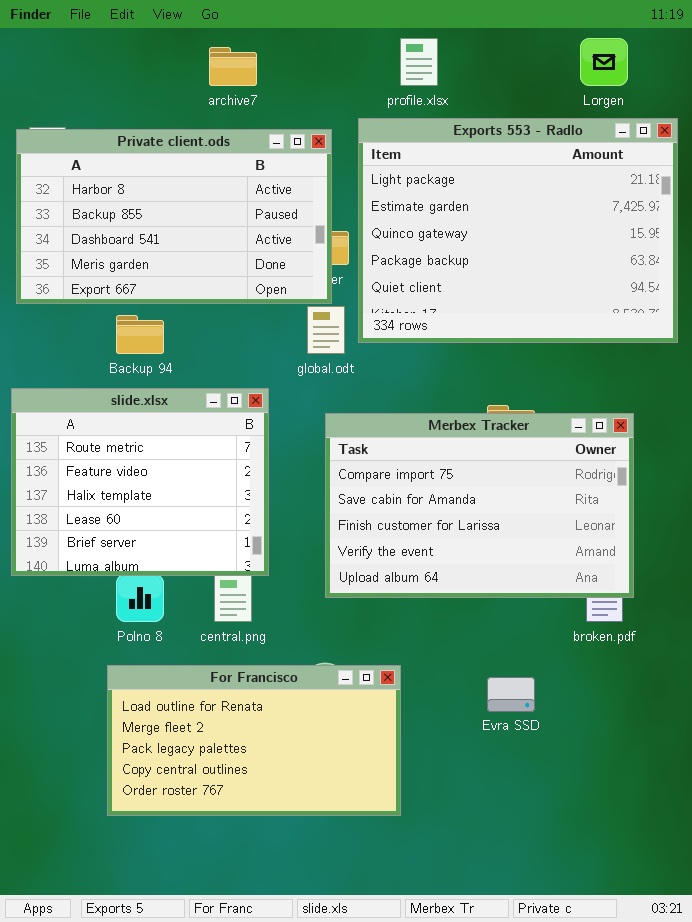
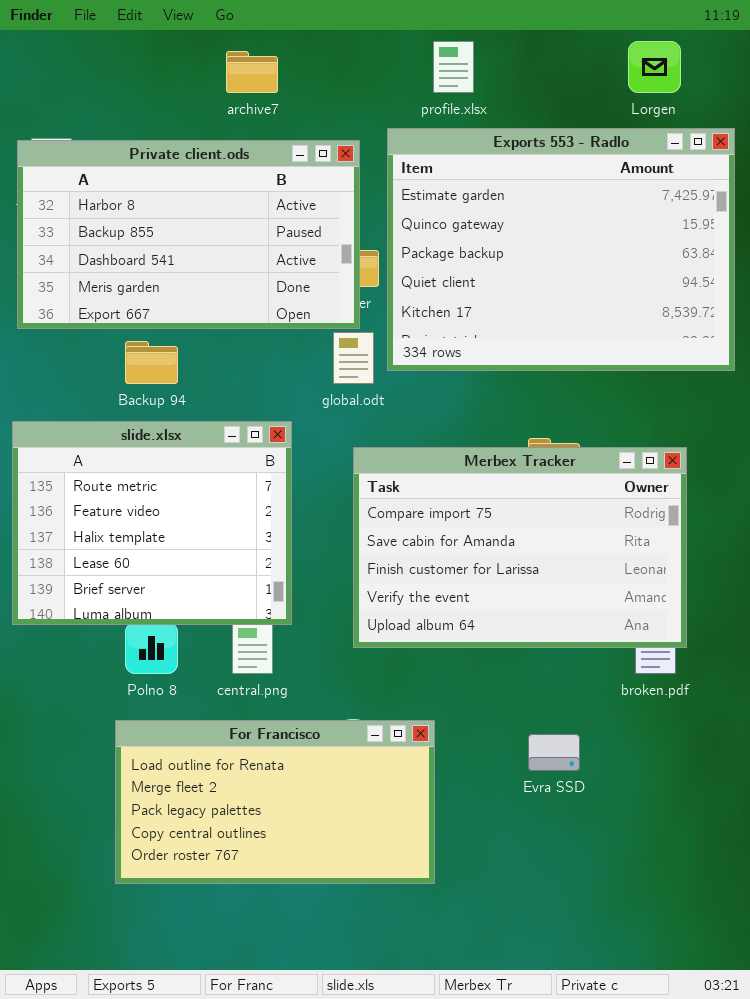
Exports 553 - Radlo: [358,118,678,343] -> [387,128,735,371], scrolled down 1 row

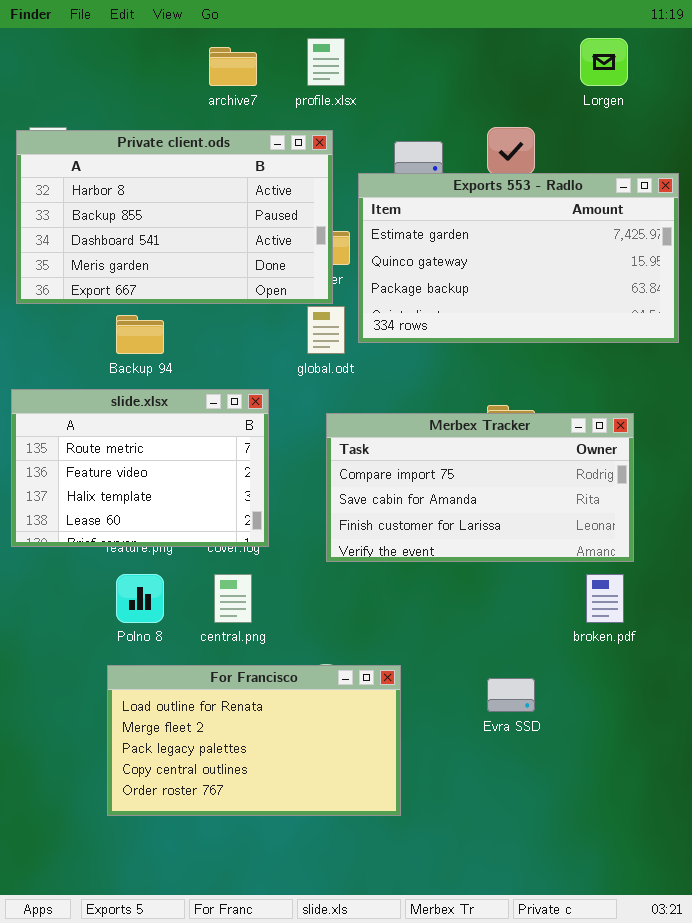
profile.xlsx: [433,41,474,93] -> [307,38,345,86], moved
Exports 553 - Radlo: [387,128,735,371] -> [358,173,679,343], resized
slide.xlsx: [12,421,292,625] -> [11,389,269,547], resized
Merbex Tracker: [353,447,687,648] -> [326,413,634,562], resized

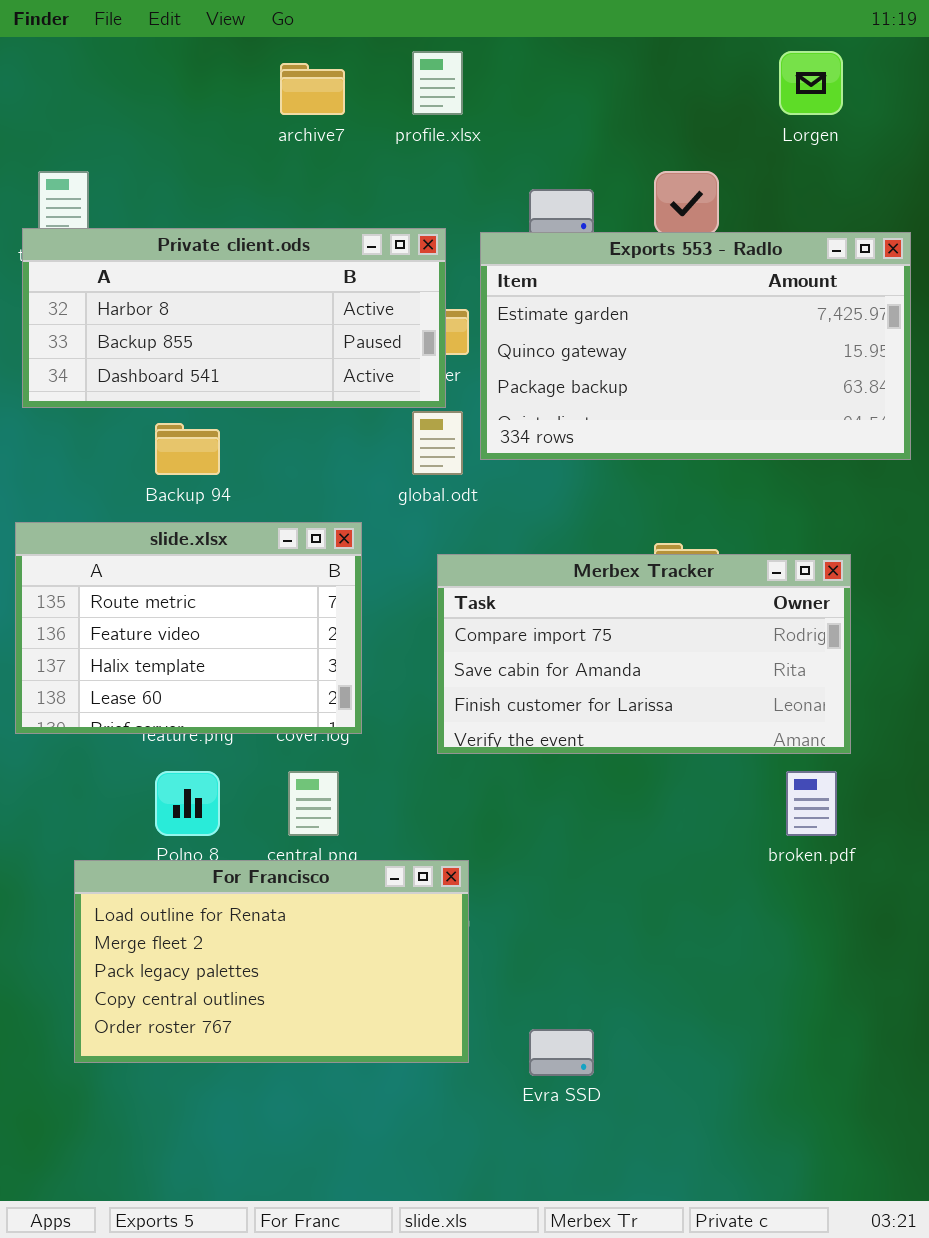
Private client.ods: [16,130,333,304] -> [22,228,446,408], resized
For Francisco: [107,665,401,816] -> [74,860,469,1063], moved
Evra SSD: [487,678,535,712] -> [529,1029,594,1076], moved

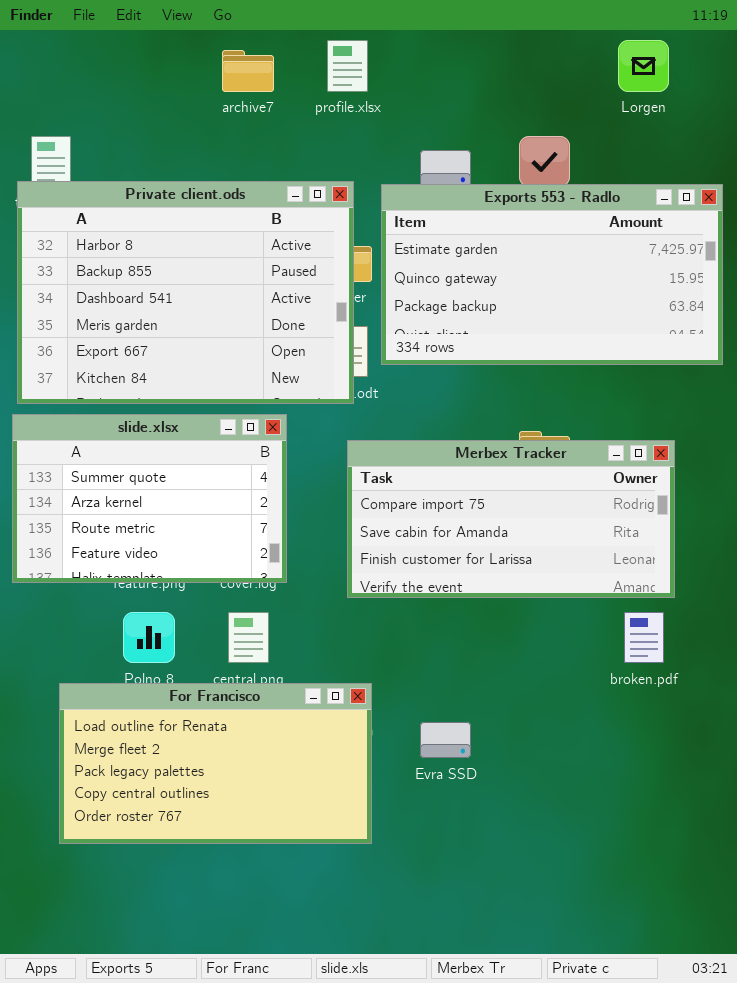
Private client.ods: [22,228,446,408] -> [17,181,354,404], resized
slide.xlsx: [15,522,362,734] -> [12,414,287,583], scrolled up 2 rows
Evra SSD: [529,1029,594,1076] -> [420,722,471,758], moved

